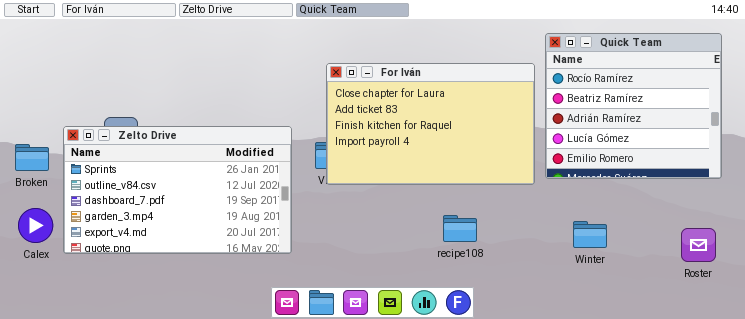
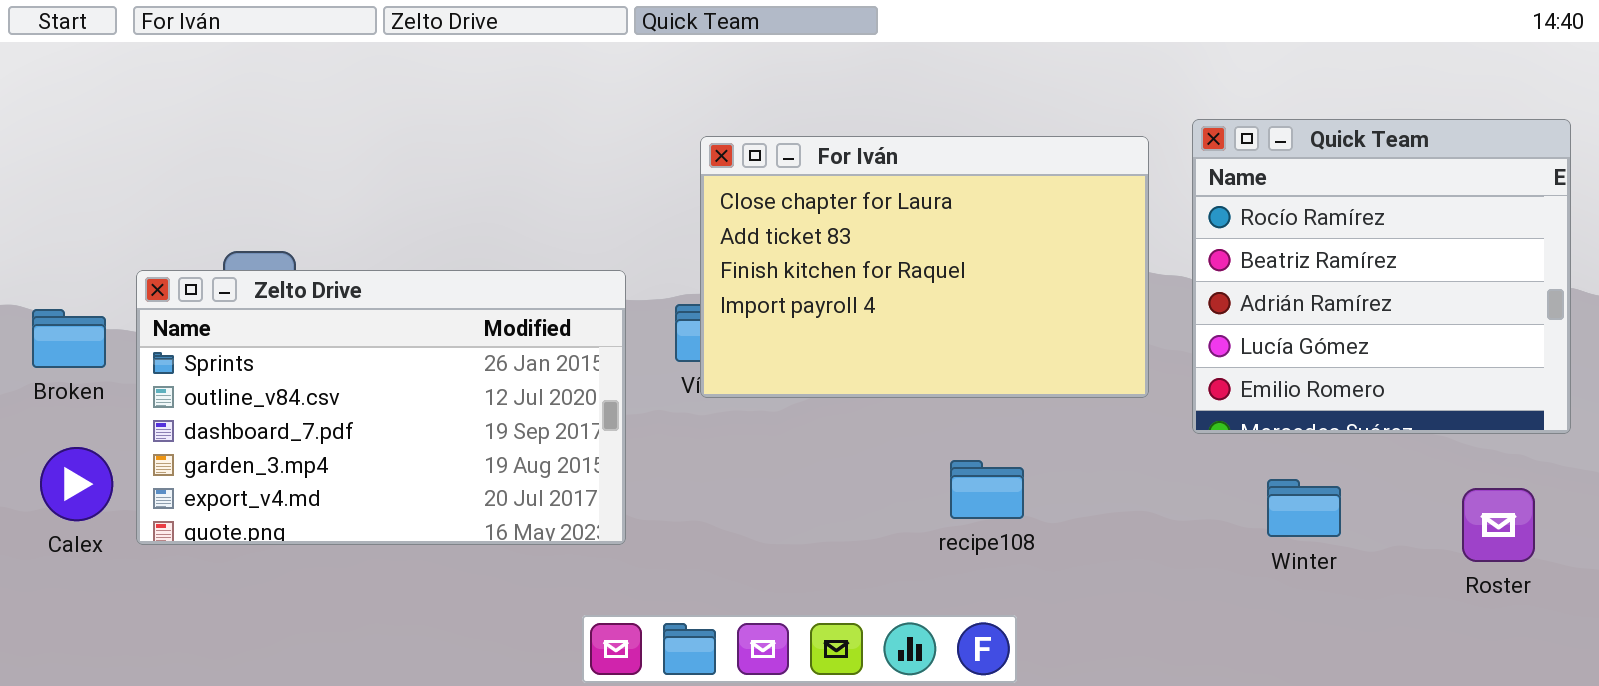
Quick Team: [545,33,722,179] -> [1192,119,1571,434], moved
Winter: [573,221,607,248] -> [1267,479,1341,537], moved

